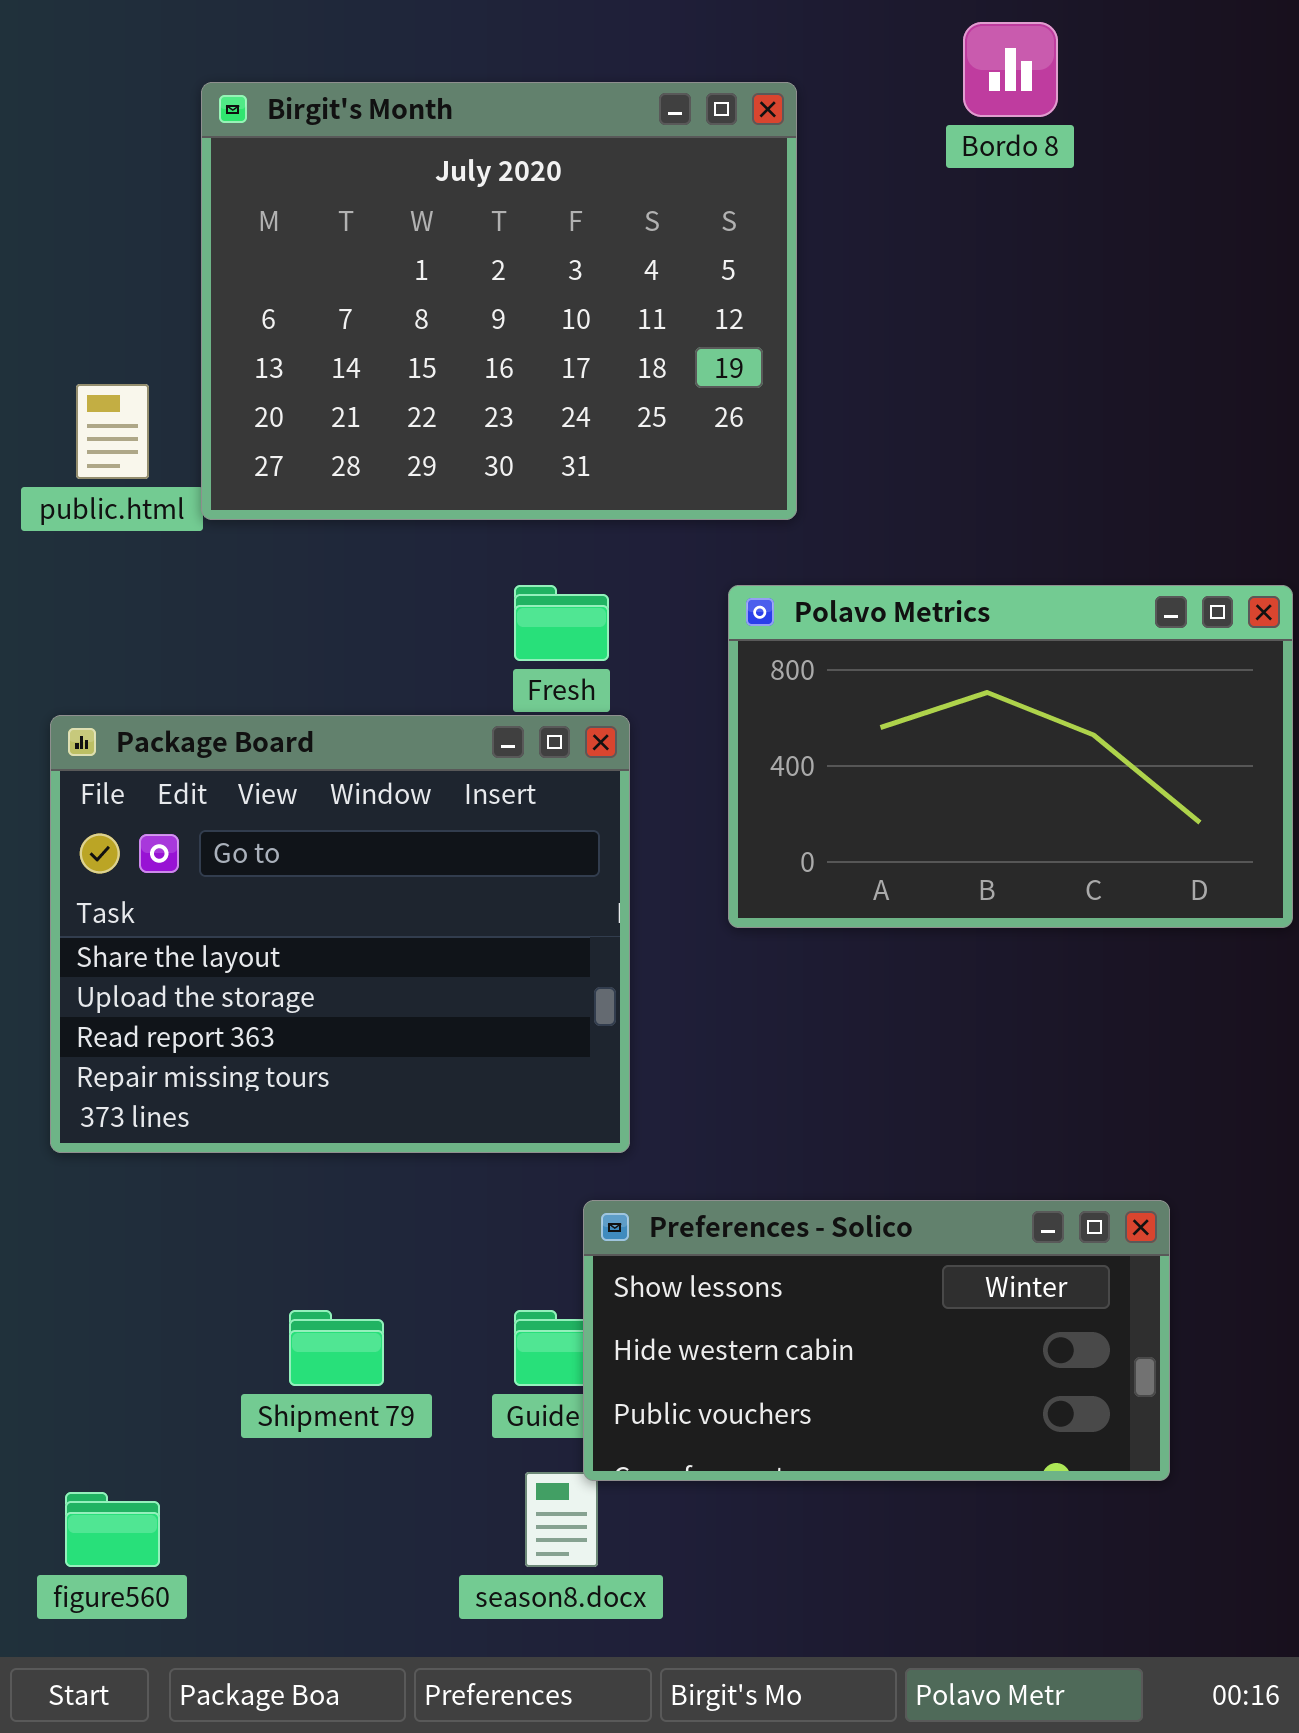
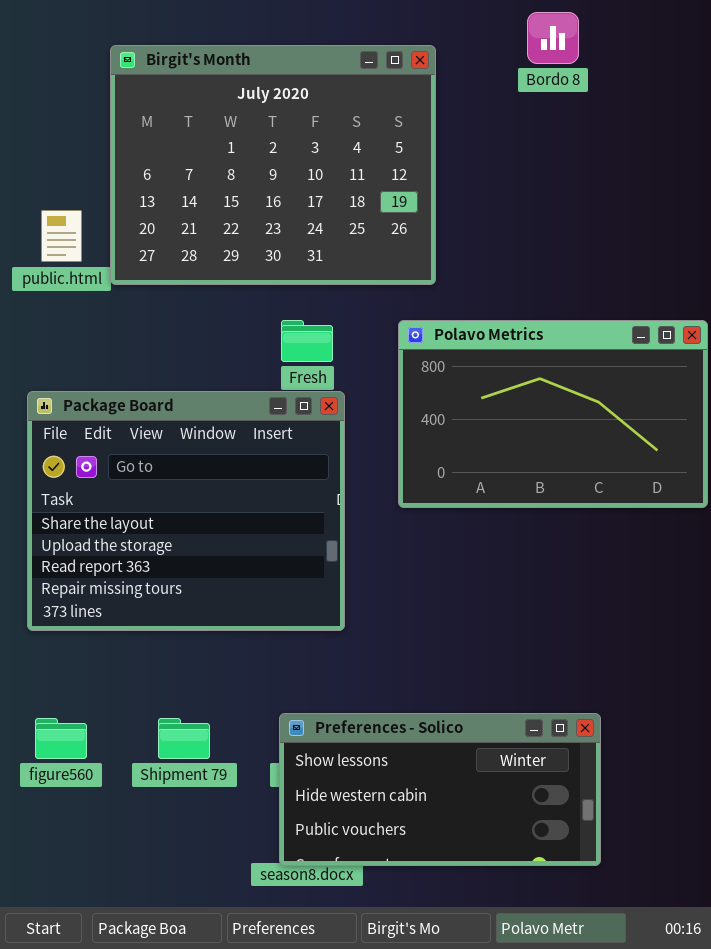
Preferences - Solico: [583,1200,1170,1481] -> [279,713,601,866], moved
figure560: [65,1492,160,1567] -> [35,718,87,759], moved

